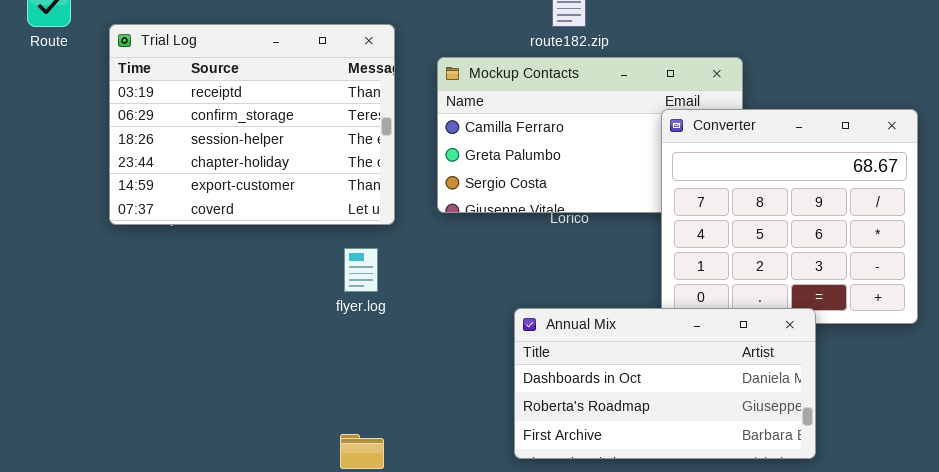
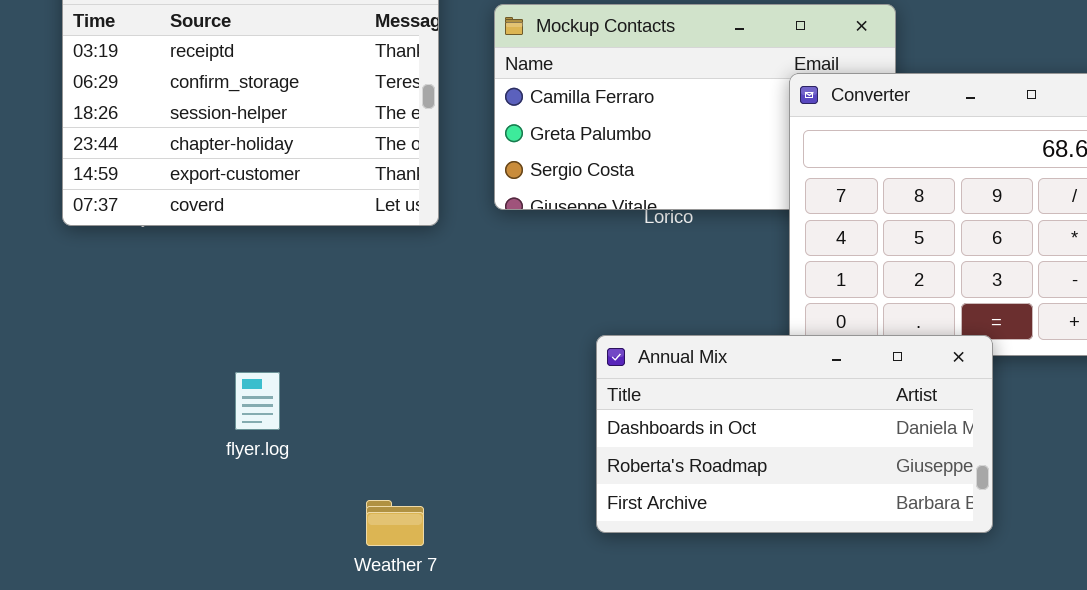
flyer.log: [344,248,378,292] -> [235,372,280,430], moved

